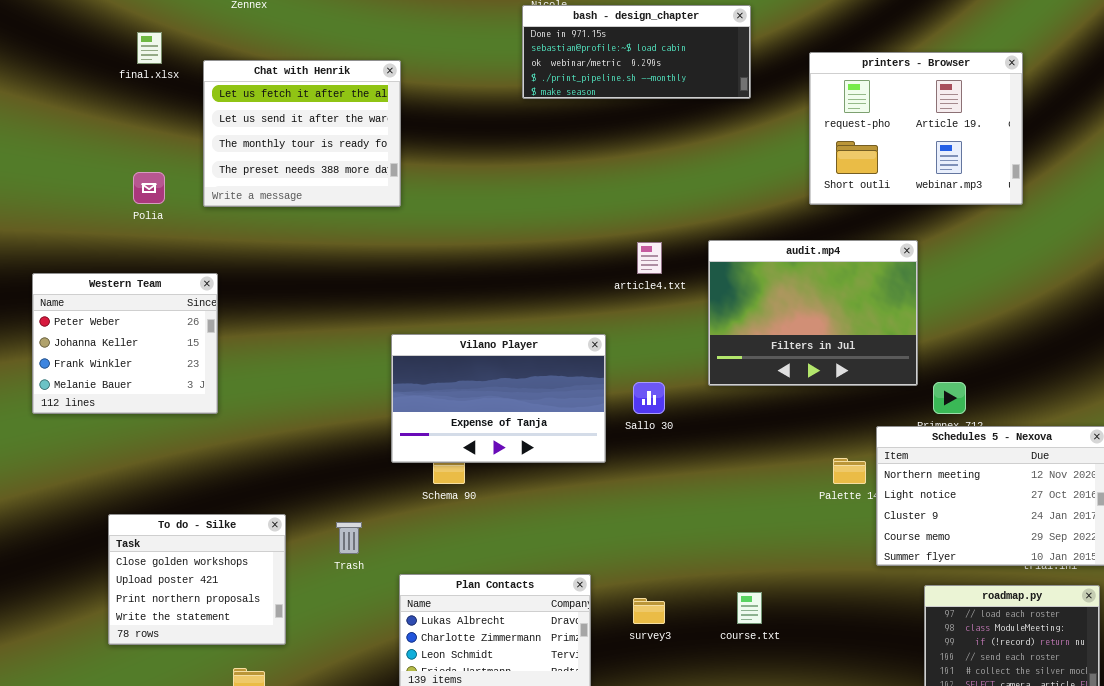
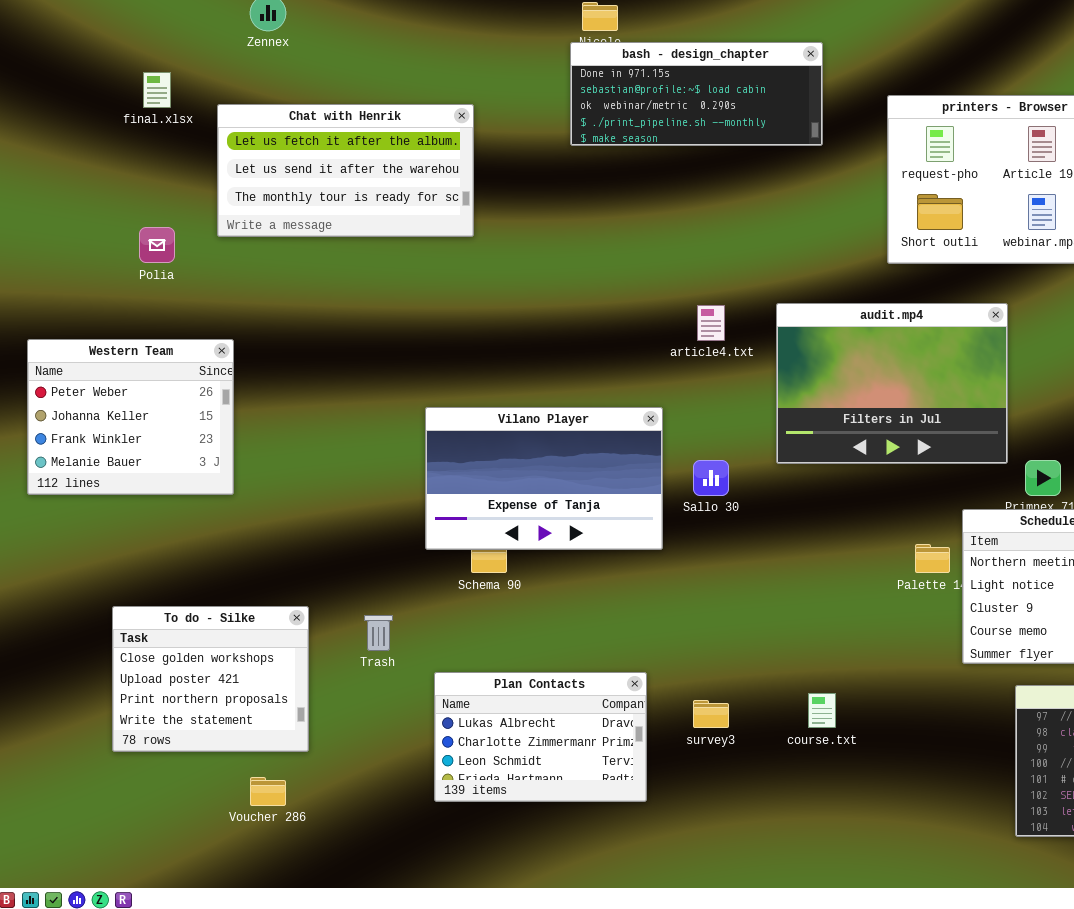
Chat with Henrik: [203,60,401,207] -> [217,104,474,237], resized

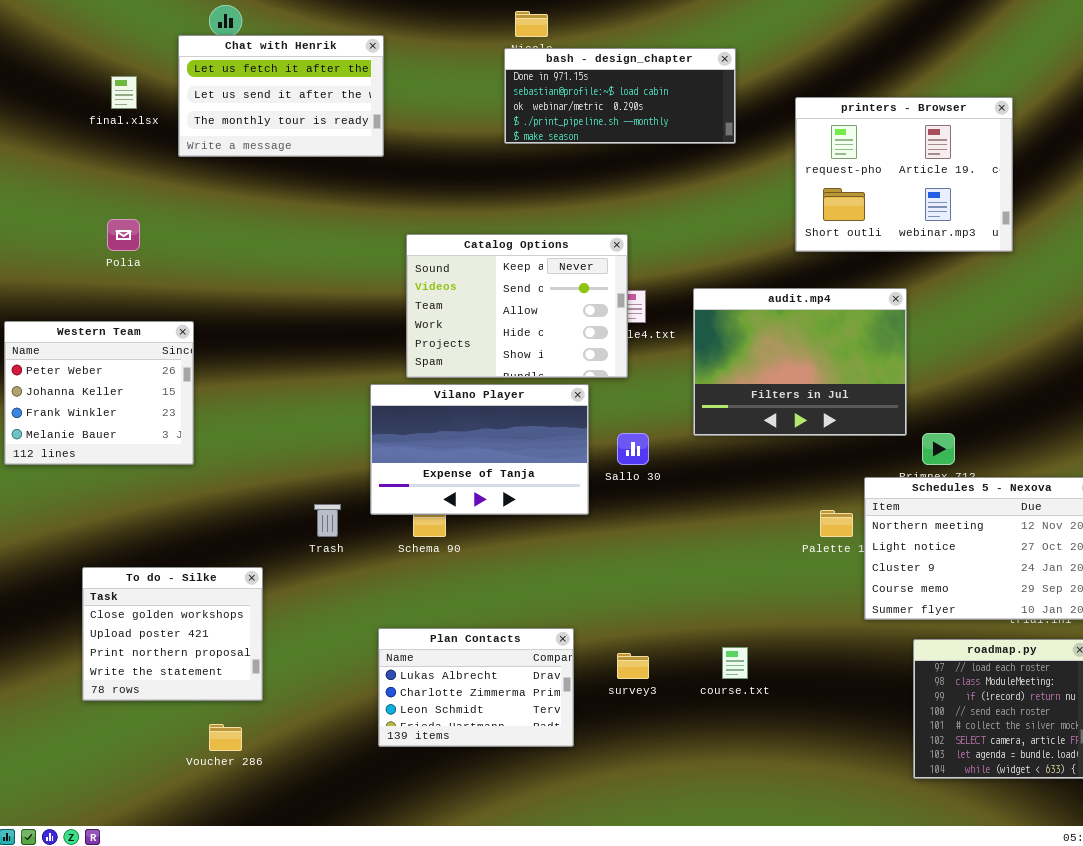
Chat with Henrik: [217,104,474,237] -> [178,35,384,157], moved, resized
Catalog Options: none -> [406,234,628,378], opened
Trash: [364,615,393,651] -> [314,504,341,537], moved

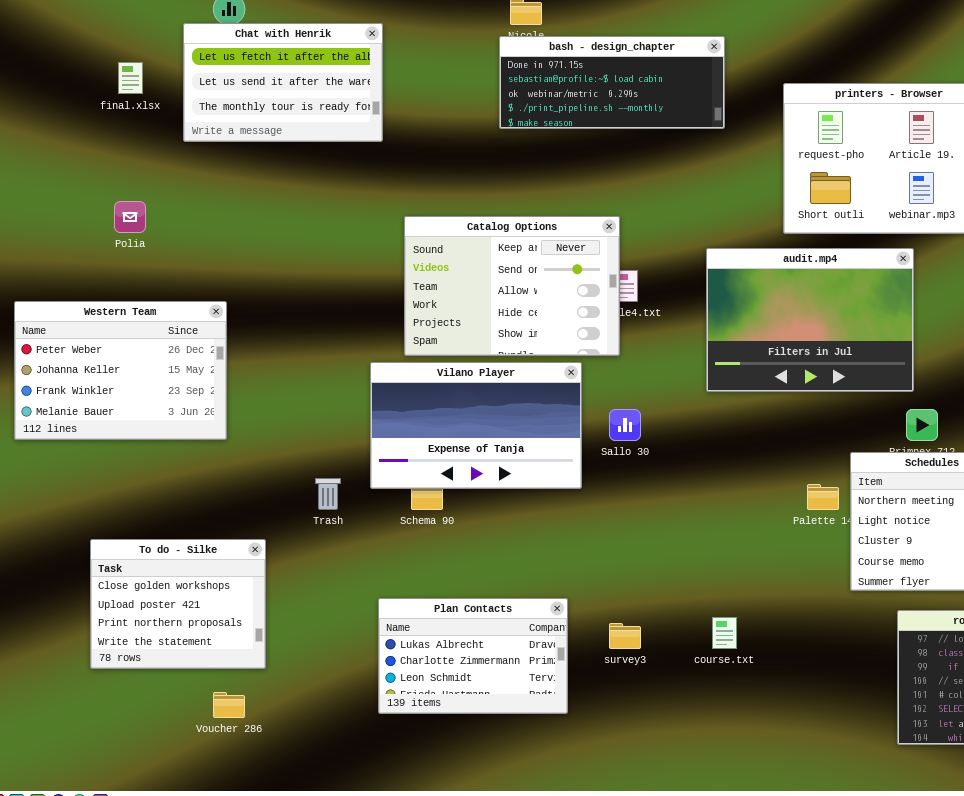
audit.mp4: [693,288,907,436] -> [706,248,914,392], moved
Western Team: [4,321,194,465] -> [14,301,227,440], resized

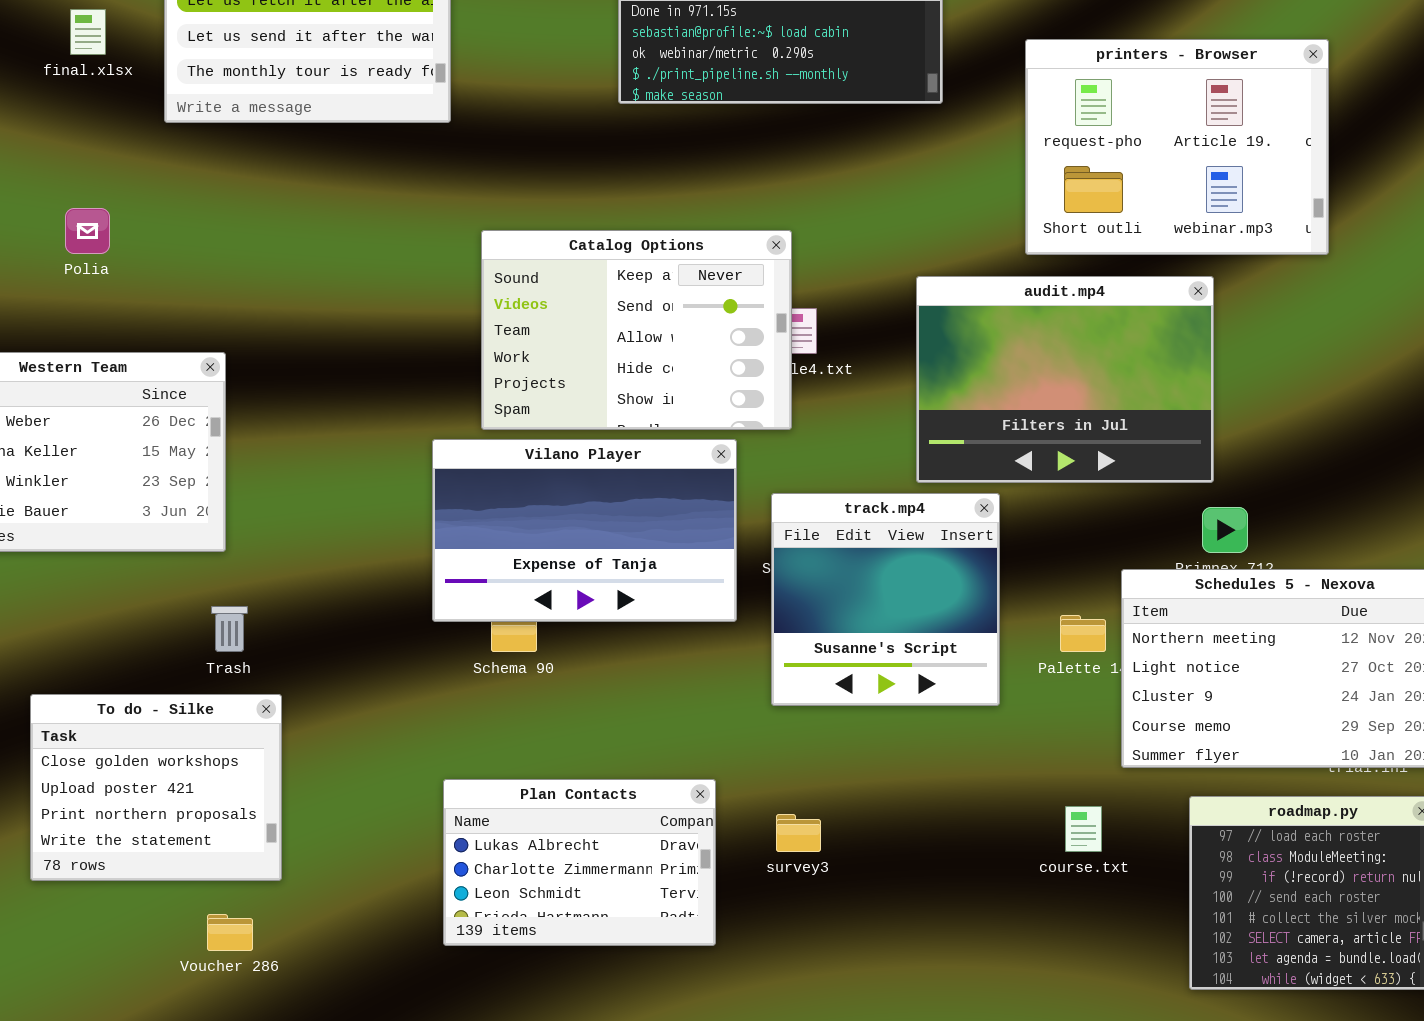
track.mp4: none -> [771,493,1000,706], opened
Trash: [315,478,341,510] -> [211,606,248,652], moved
course.txt: [712,617,737,649] -> [1065,806,1102,852], moved

